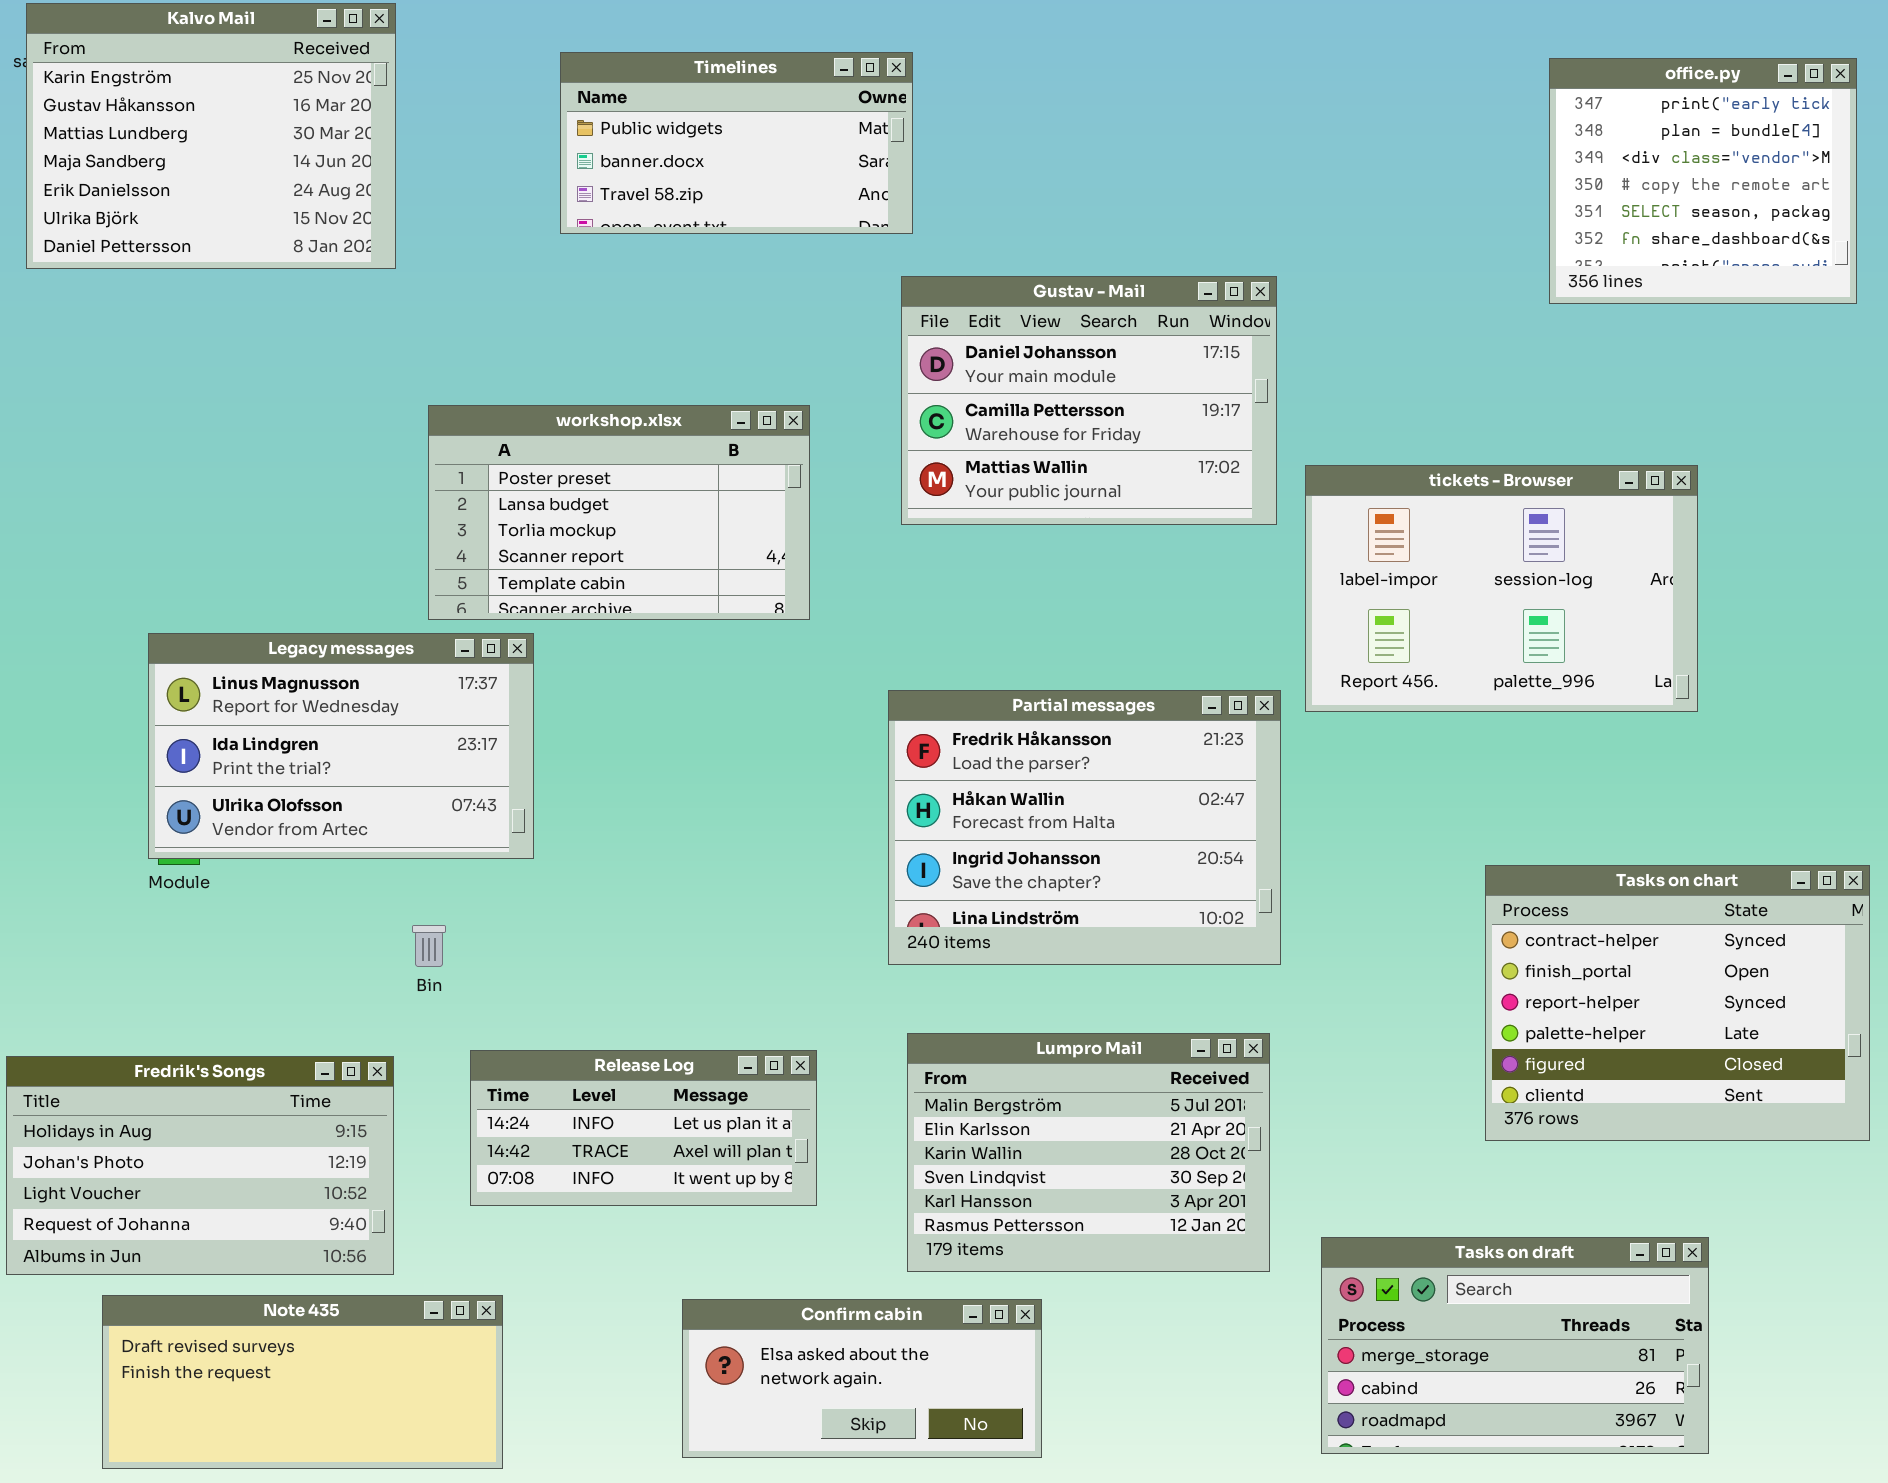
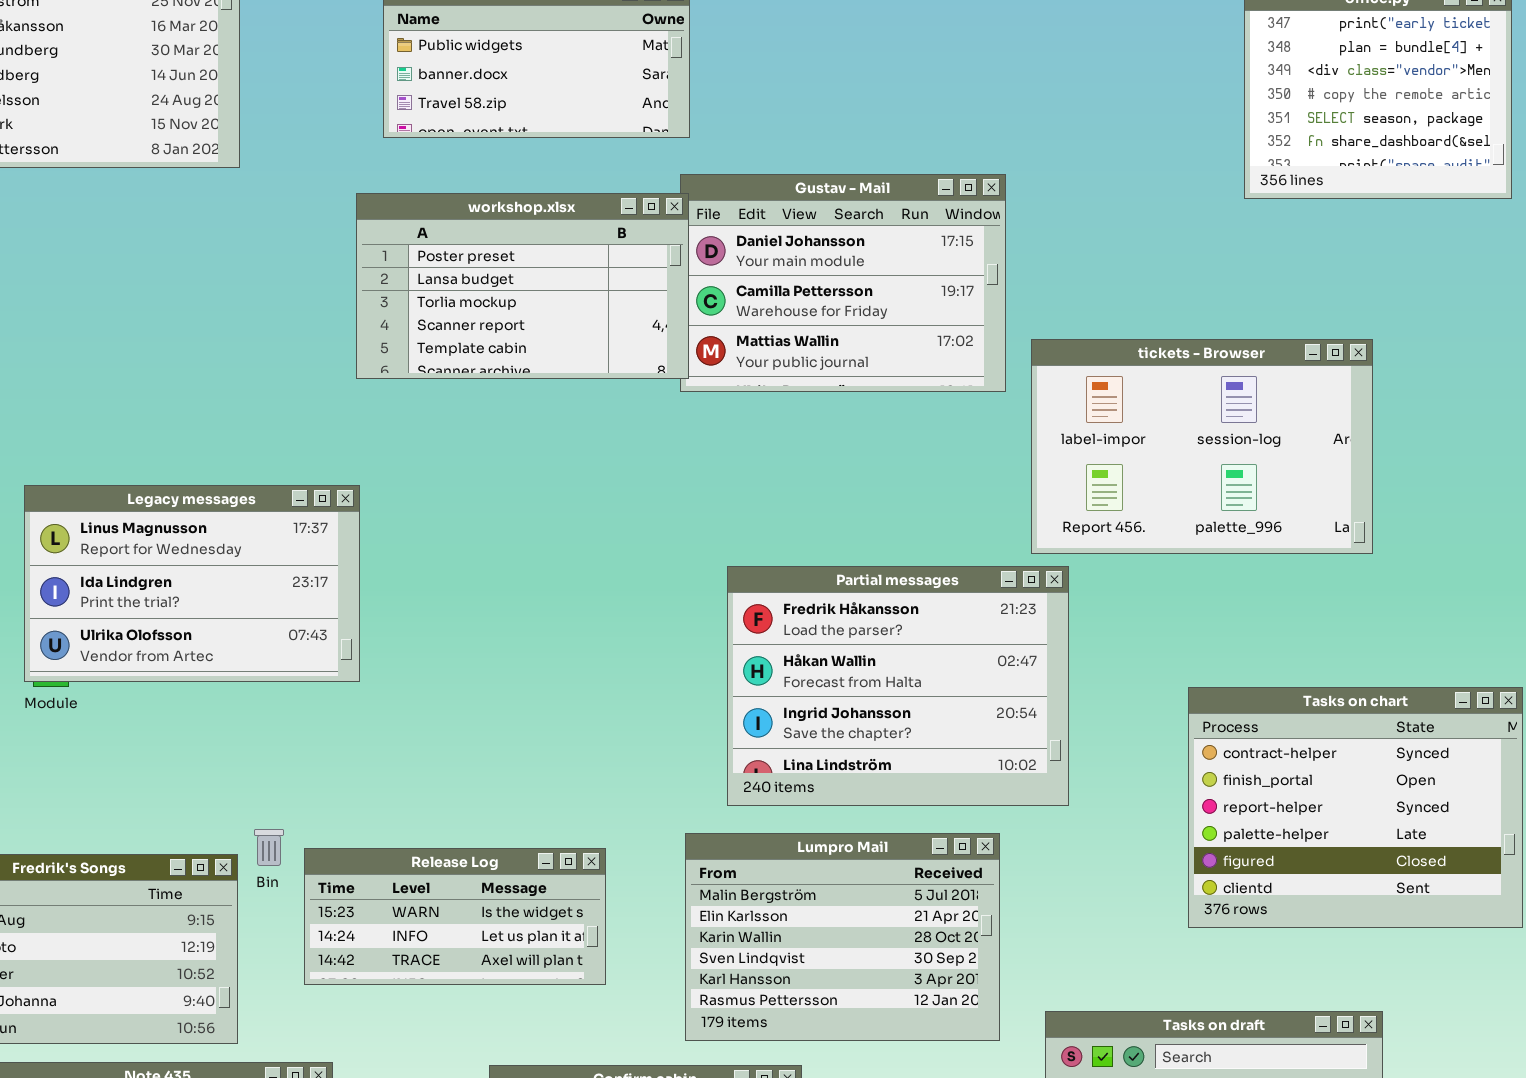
workshop.xlsx: [428,405,810,620] -> [356,193,689,379], moved
Partial messages: [888,690,1281,965] -> [727,566,1069,806], moved
Bin: [412,925,446,967] -> [254,829,284,866], moved
Release Log: [470,1050,817,1206] -> [304,848,606,985], scrolled up 1 row

